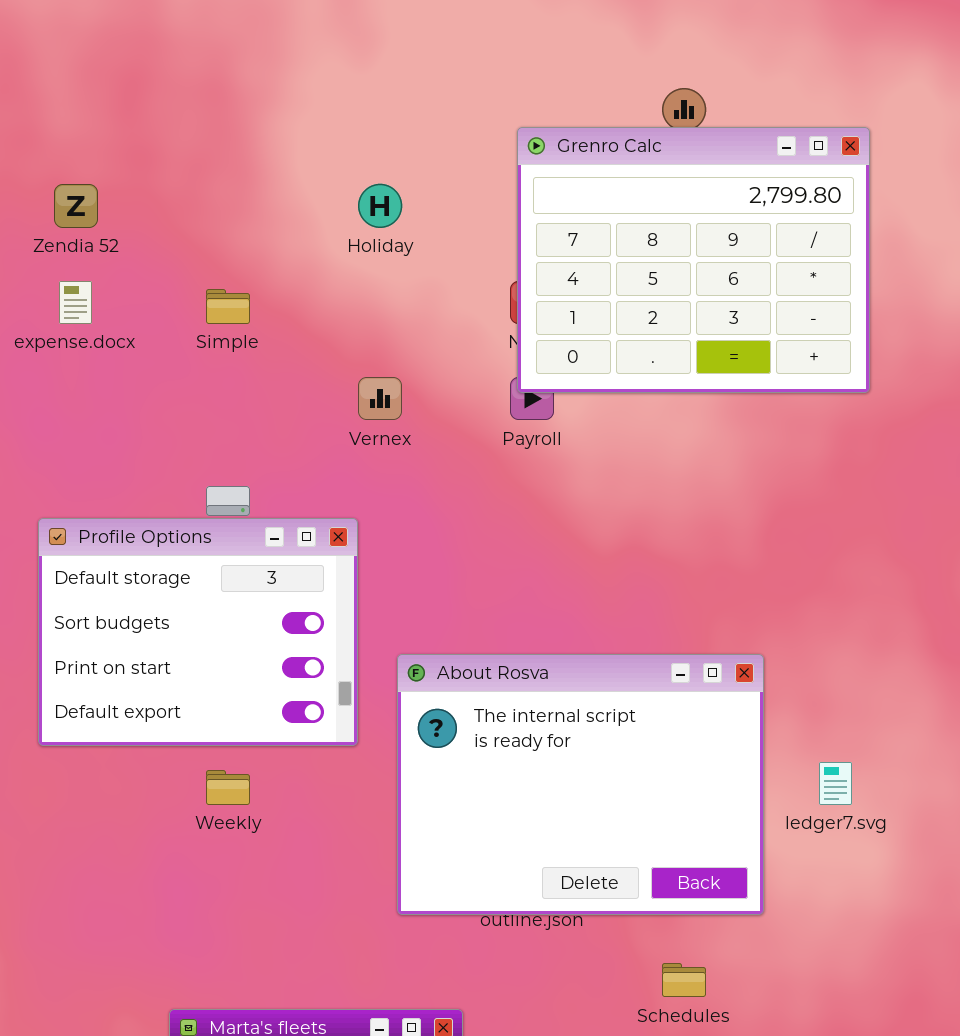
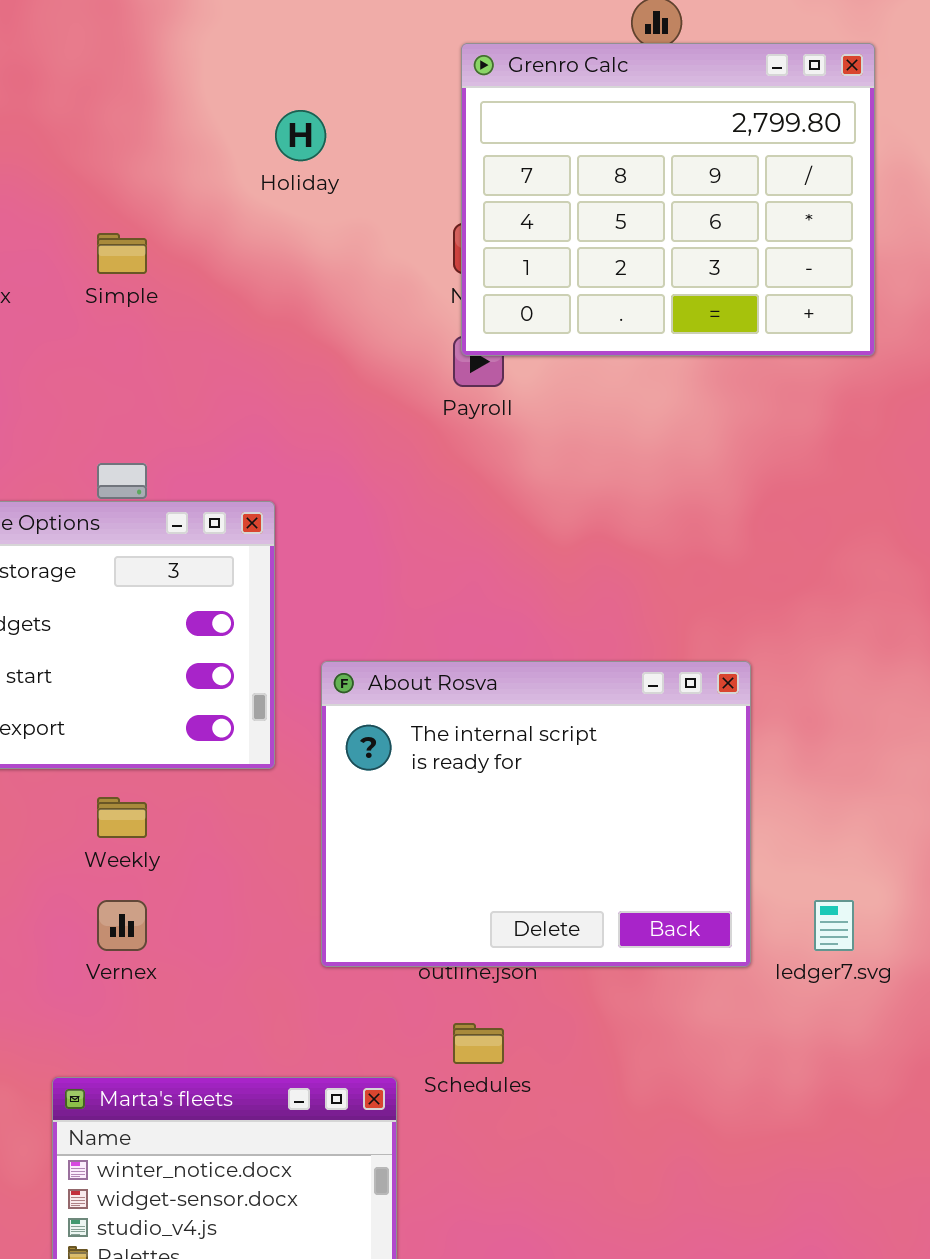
Vernex: [358,377,402,420] -> [97,900,147,951], moved
ledger7.svg: [819,762,852,805] -> [814,900,854,951], moved
Schedules: [662,963,706,997] -> [453,1023,504,1064], moved

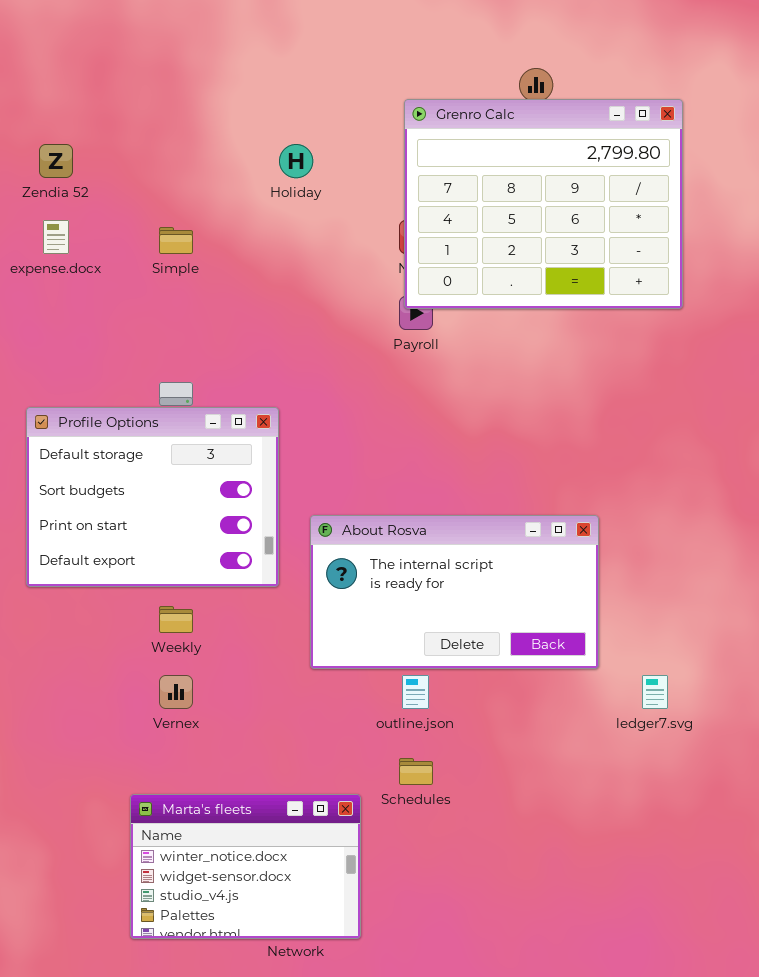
About Rosva: [321,661,751,967] -> [310,515,599,669], resized

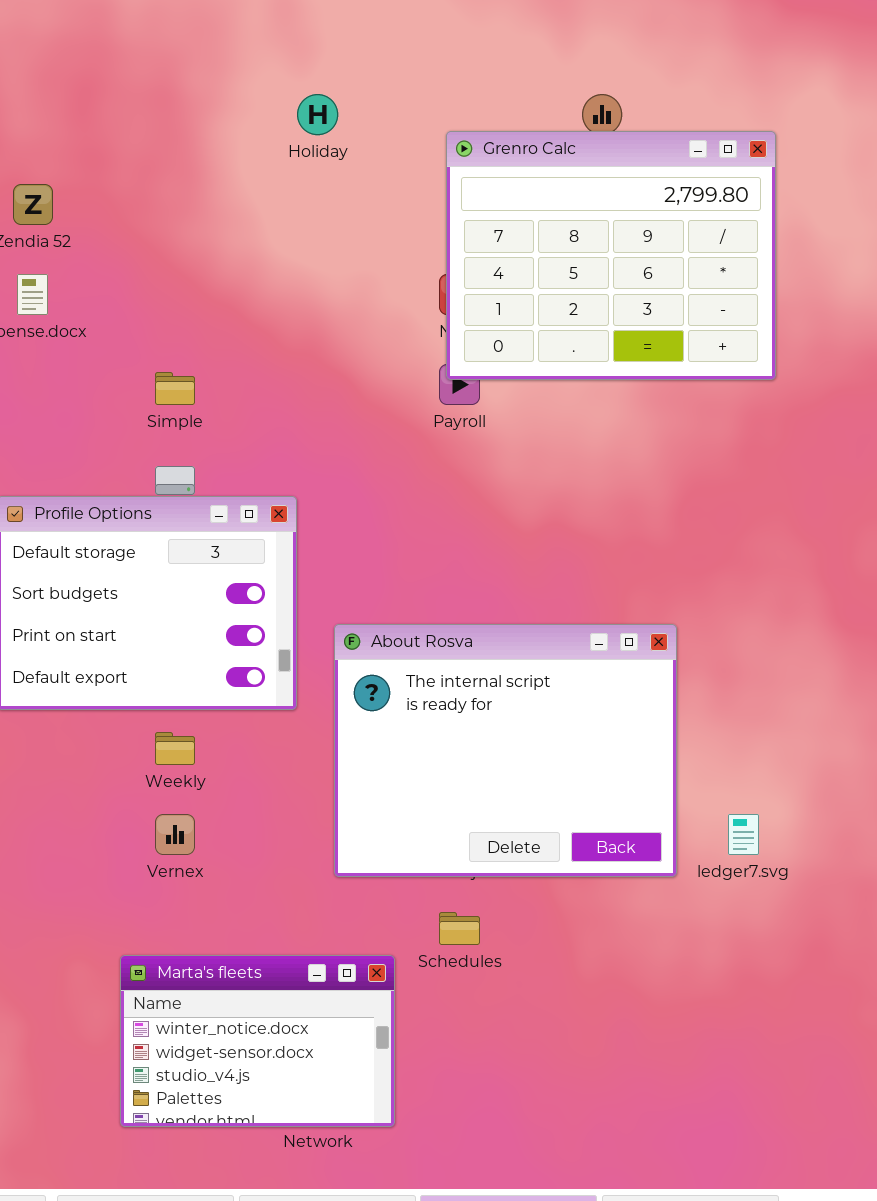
Holiday: [279,144,313,178] -> [297,94,338,135], moved
Simple: [159,227,193,254] -> [155,372,195,405], moved
About Rosva: [310,515,599,669] -> [334,624,677,877], resized

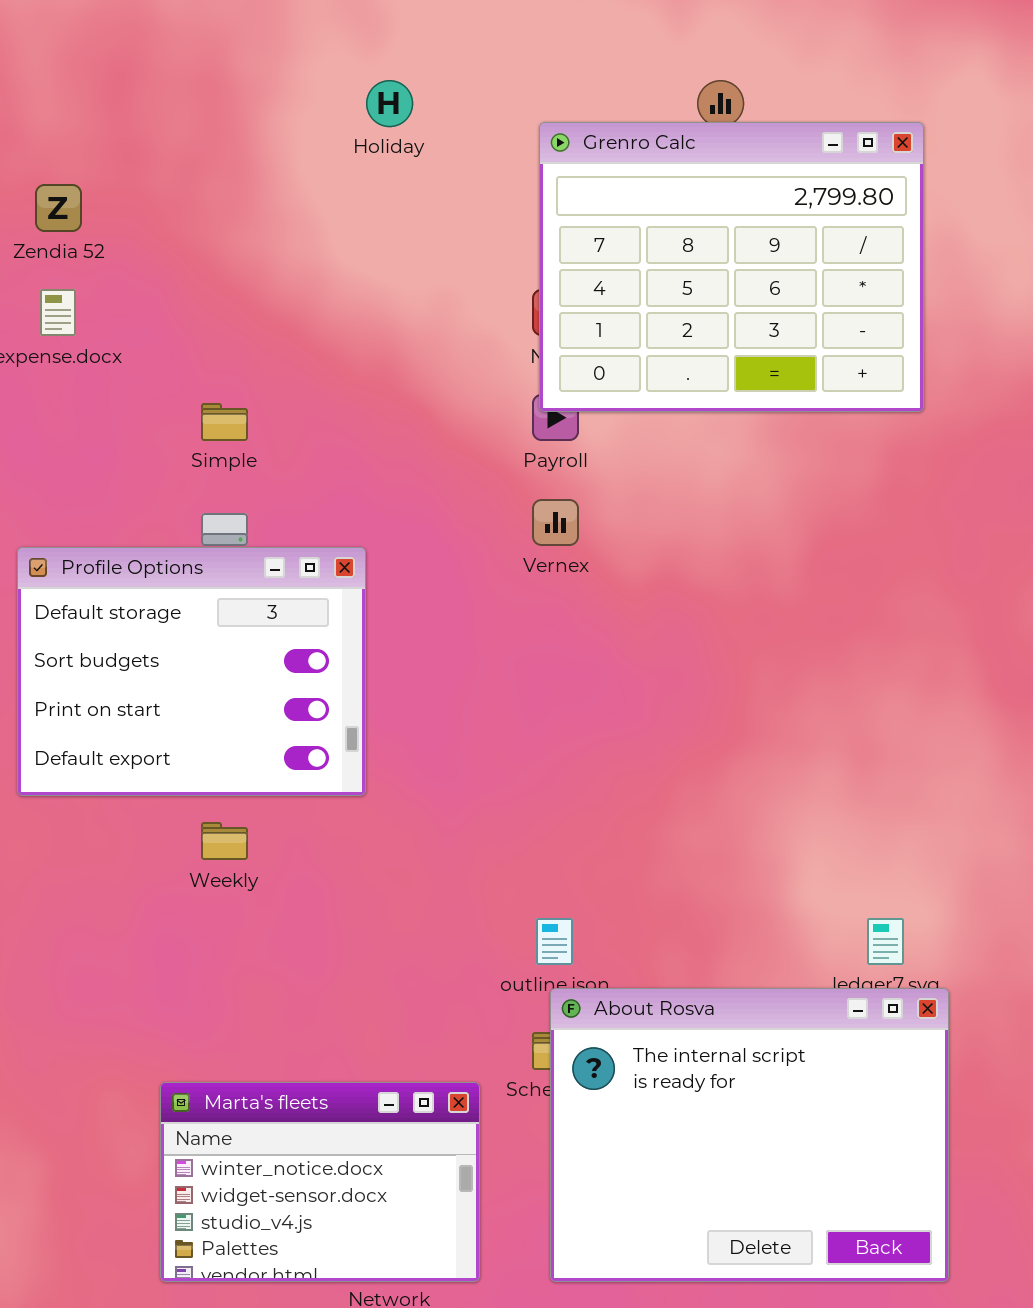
About Rosva: [334,624,677,877] -> [550,988,949,1282], moved
Vernex: [155,814,195,855] -> [532,499,579,546], moved

